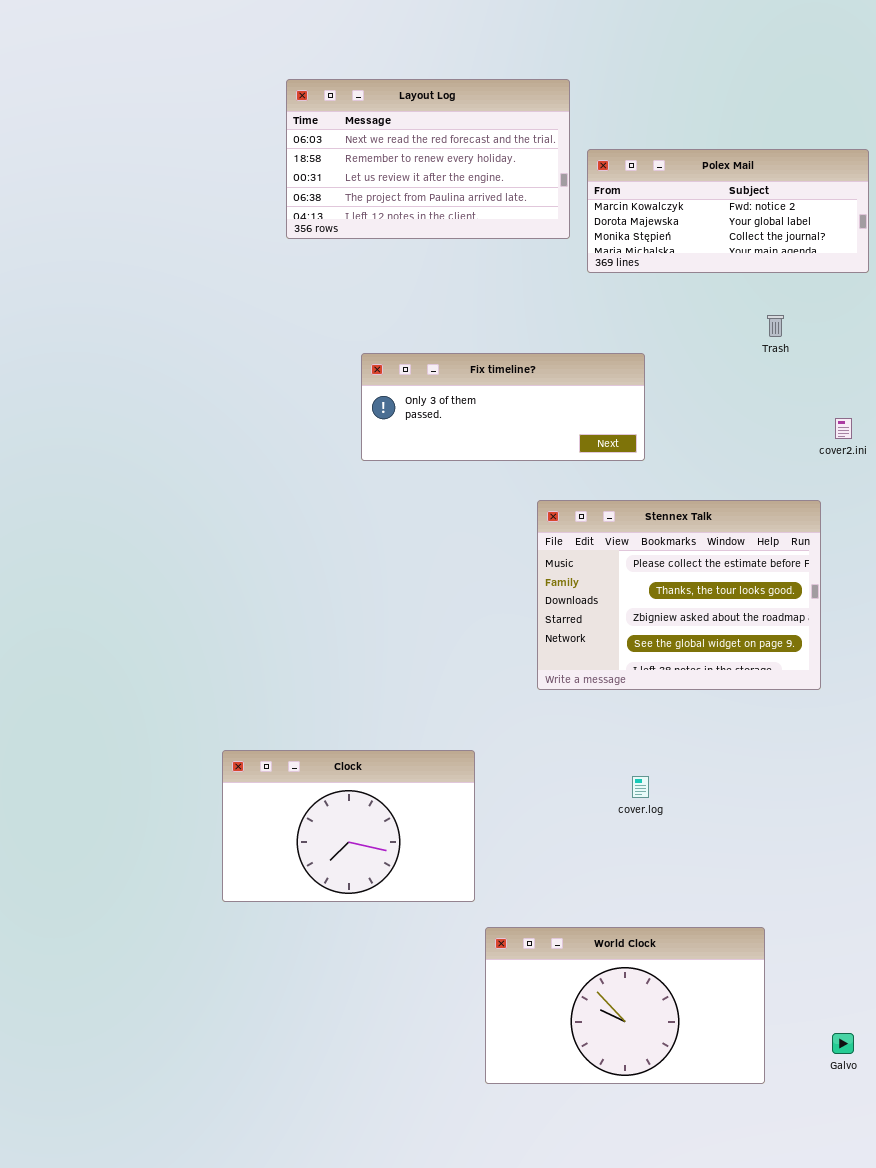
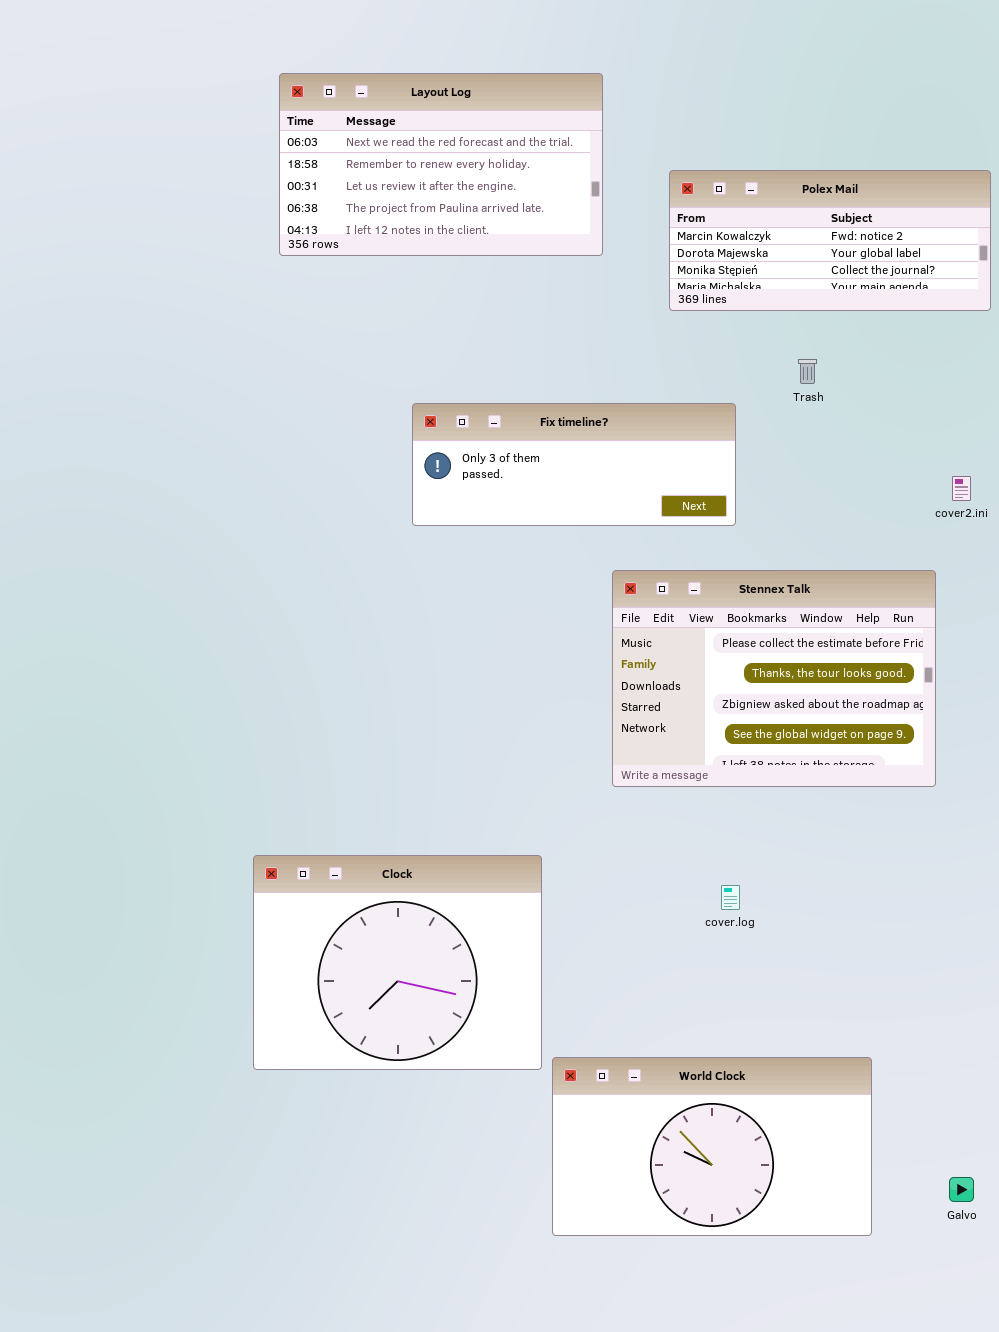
Layout Log: [286,79,570,239] -> [279,73,603,256], moved
Trash: [767,315,784,337] -> [798,359,817,384], moved
Clock: [222,750,475,902] -> [253,855,542,1070], resized

